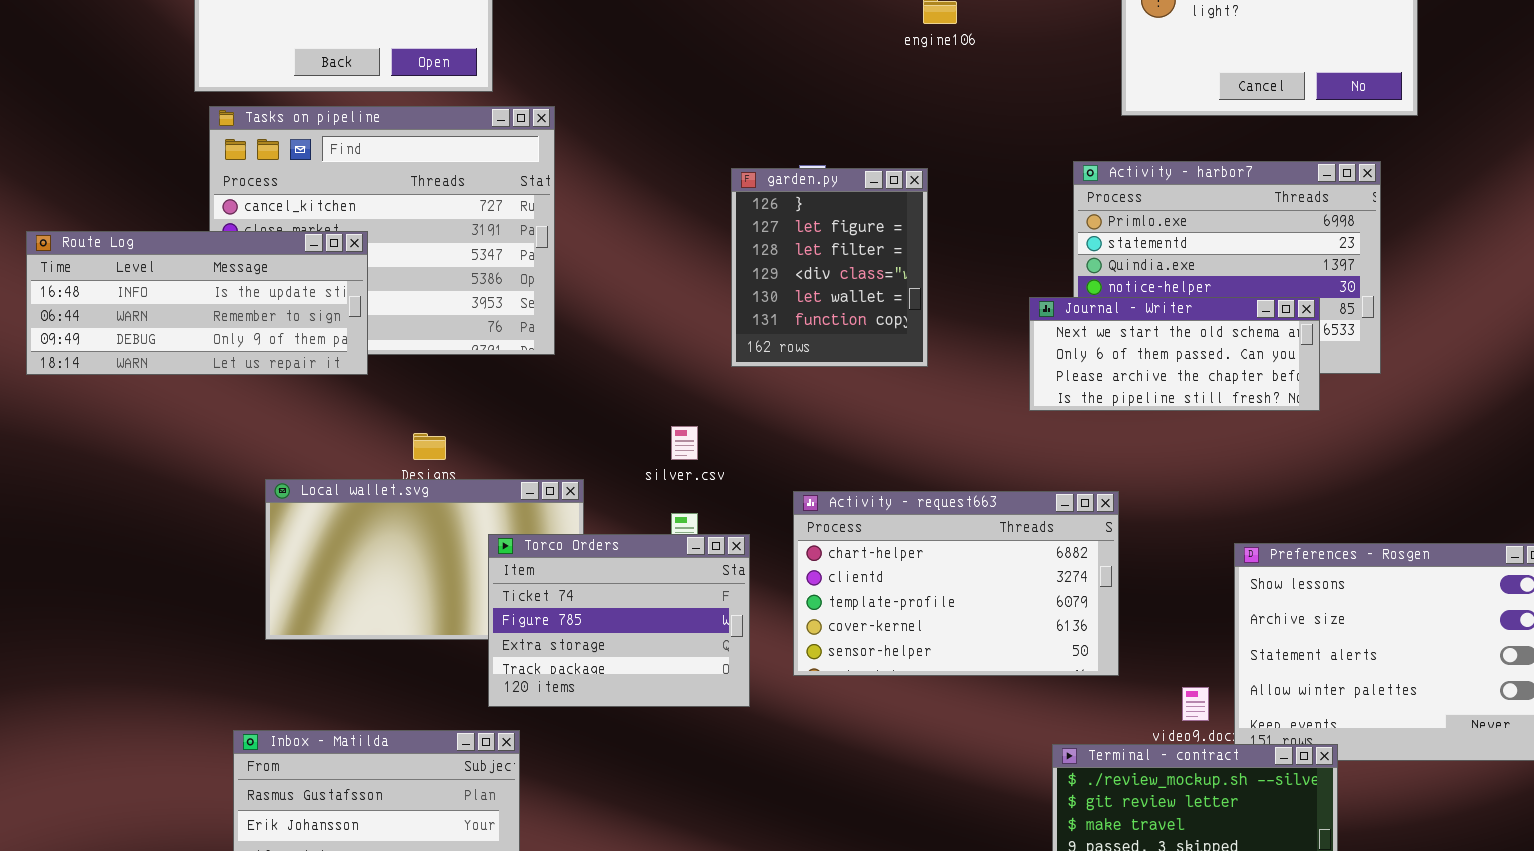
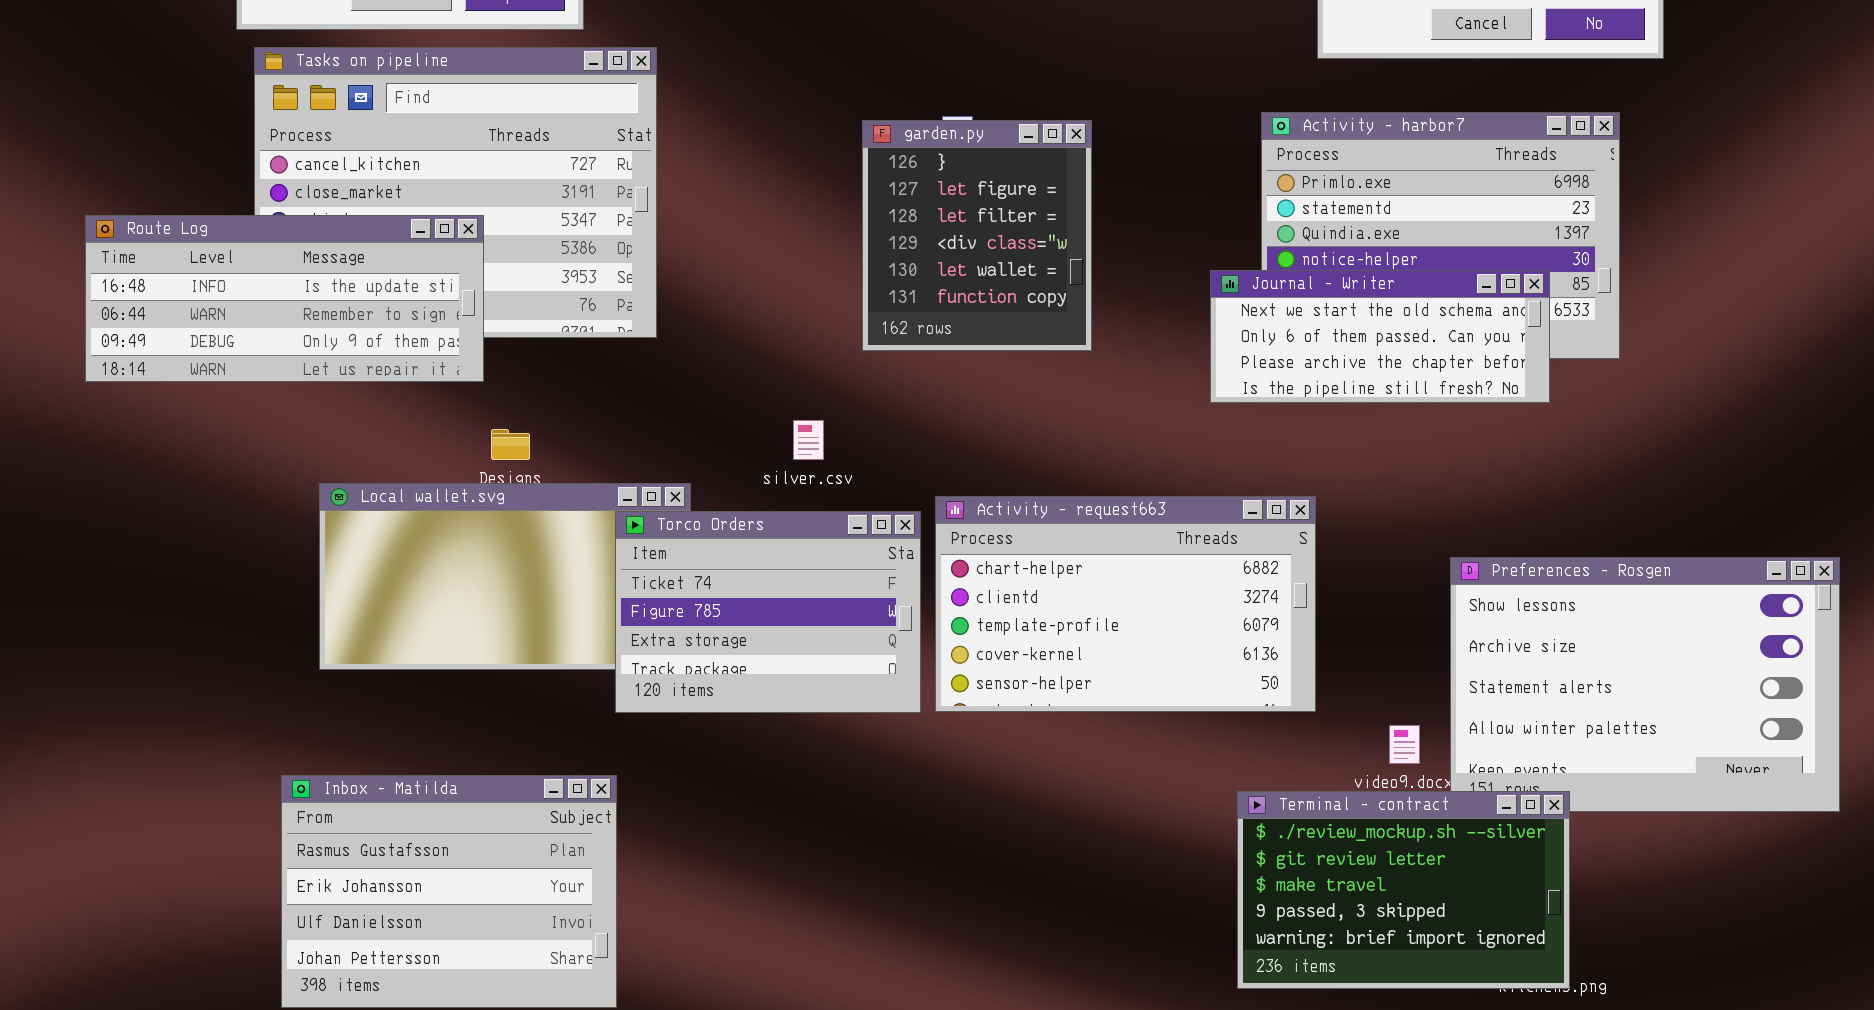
Route Log: [26,231,368,375] -> [85,215,484,382], moved
Torco Orders: [488,534,750,707] -> [615,511,921,713], moved

